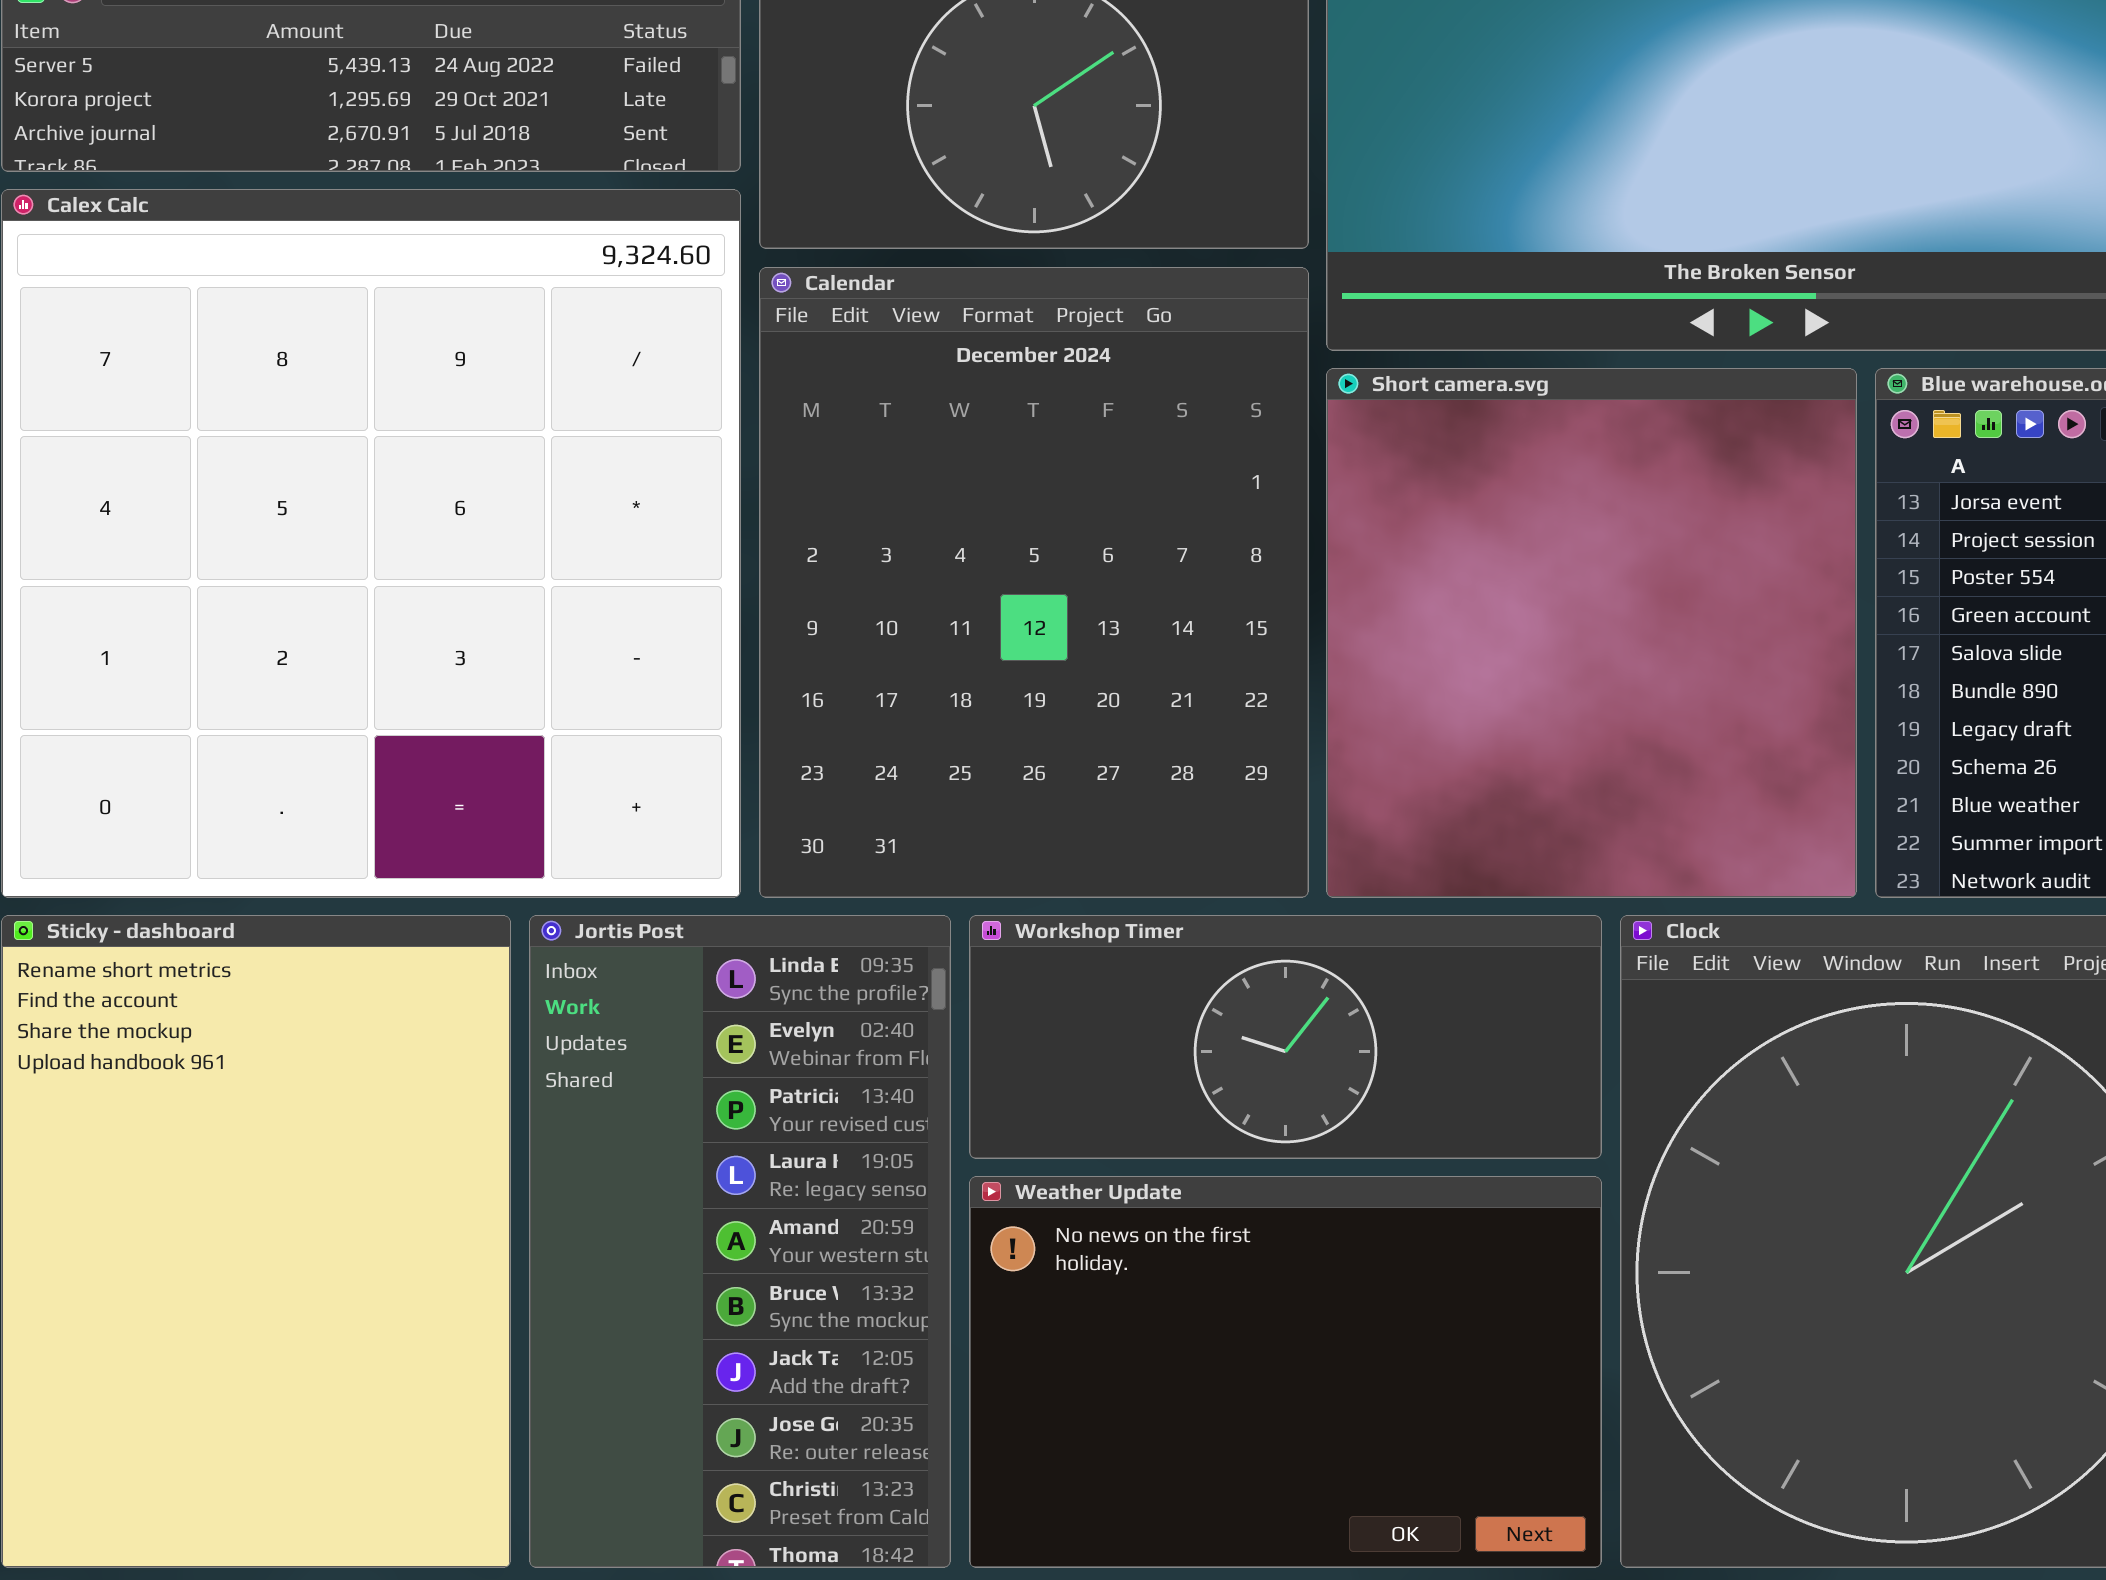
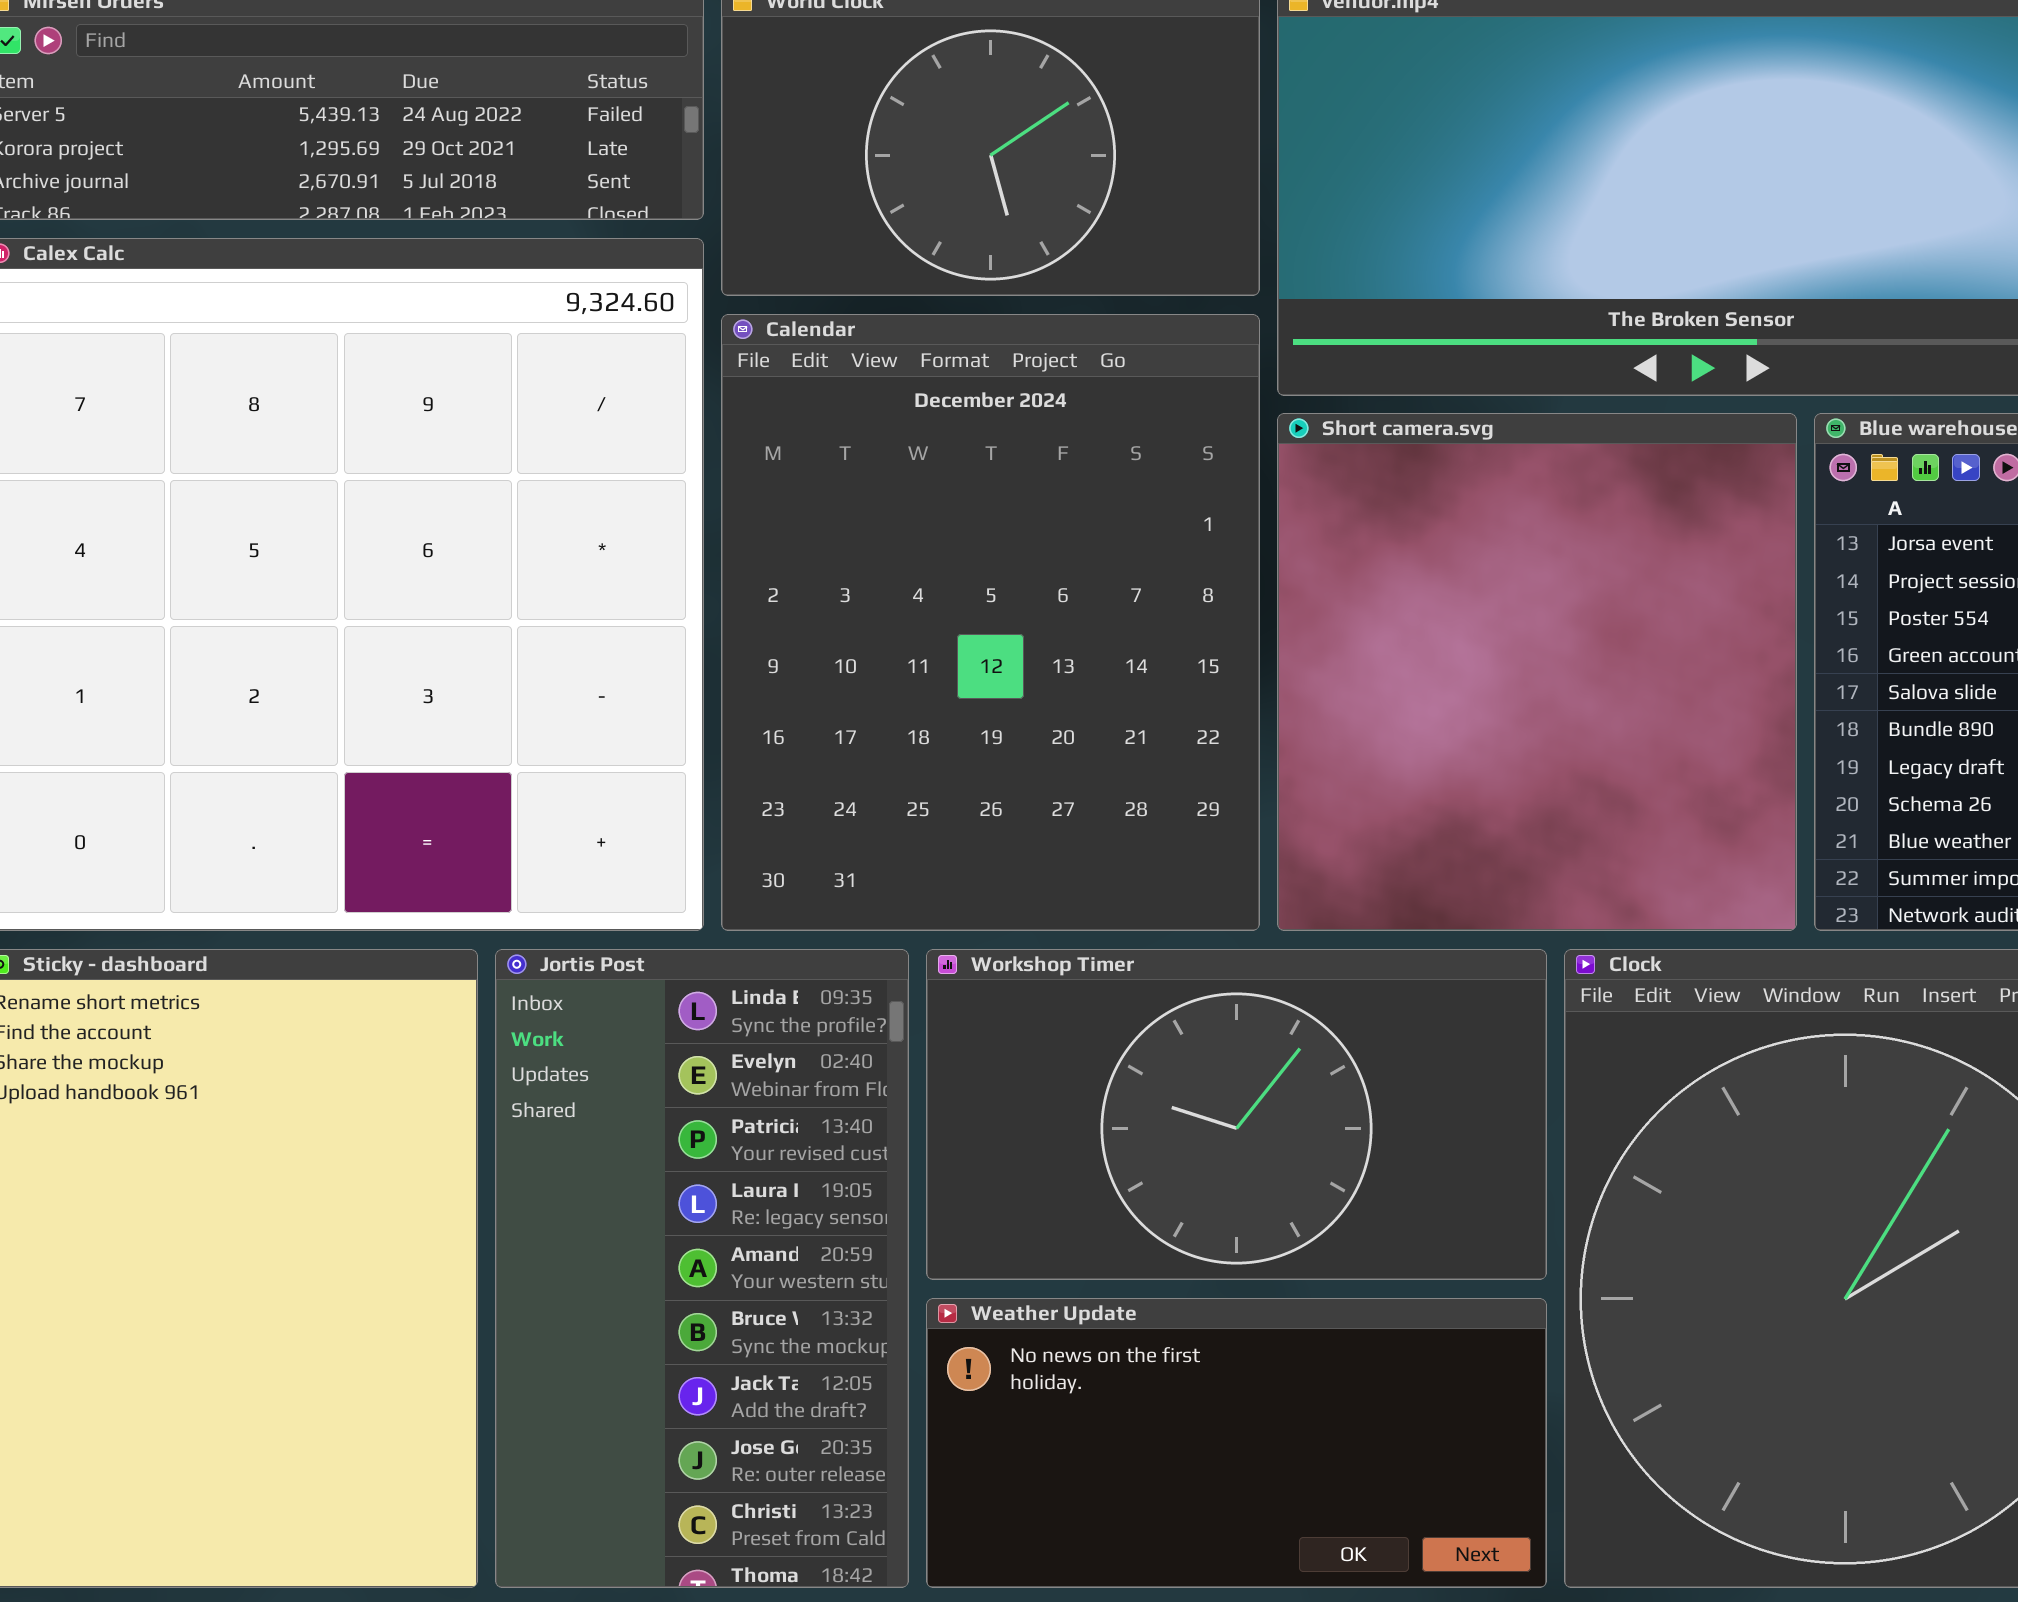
Workshop Timer: [969,915,1602,1159] -> [926,949,1547,1280], resized
Weather Update: [969,1176,1602,1568] -> [926,1298,1547,1588], resized

